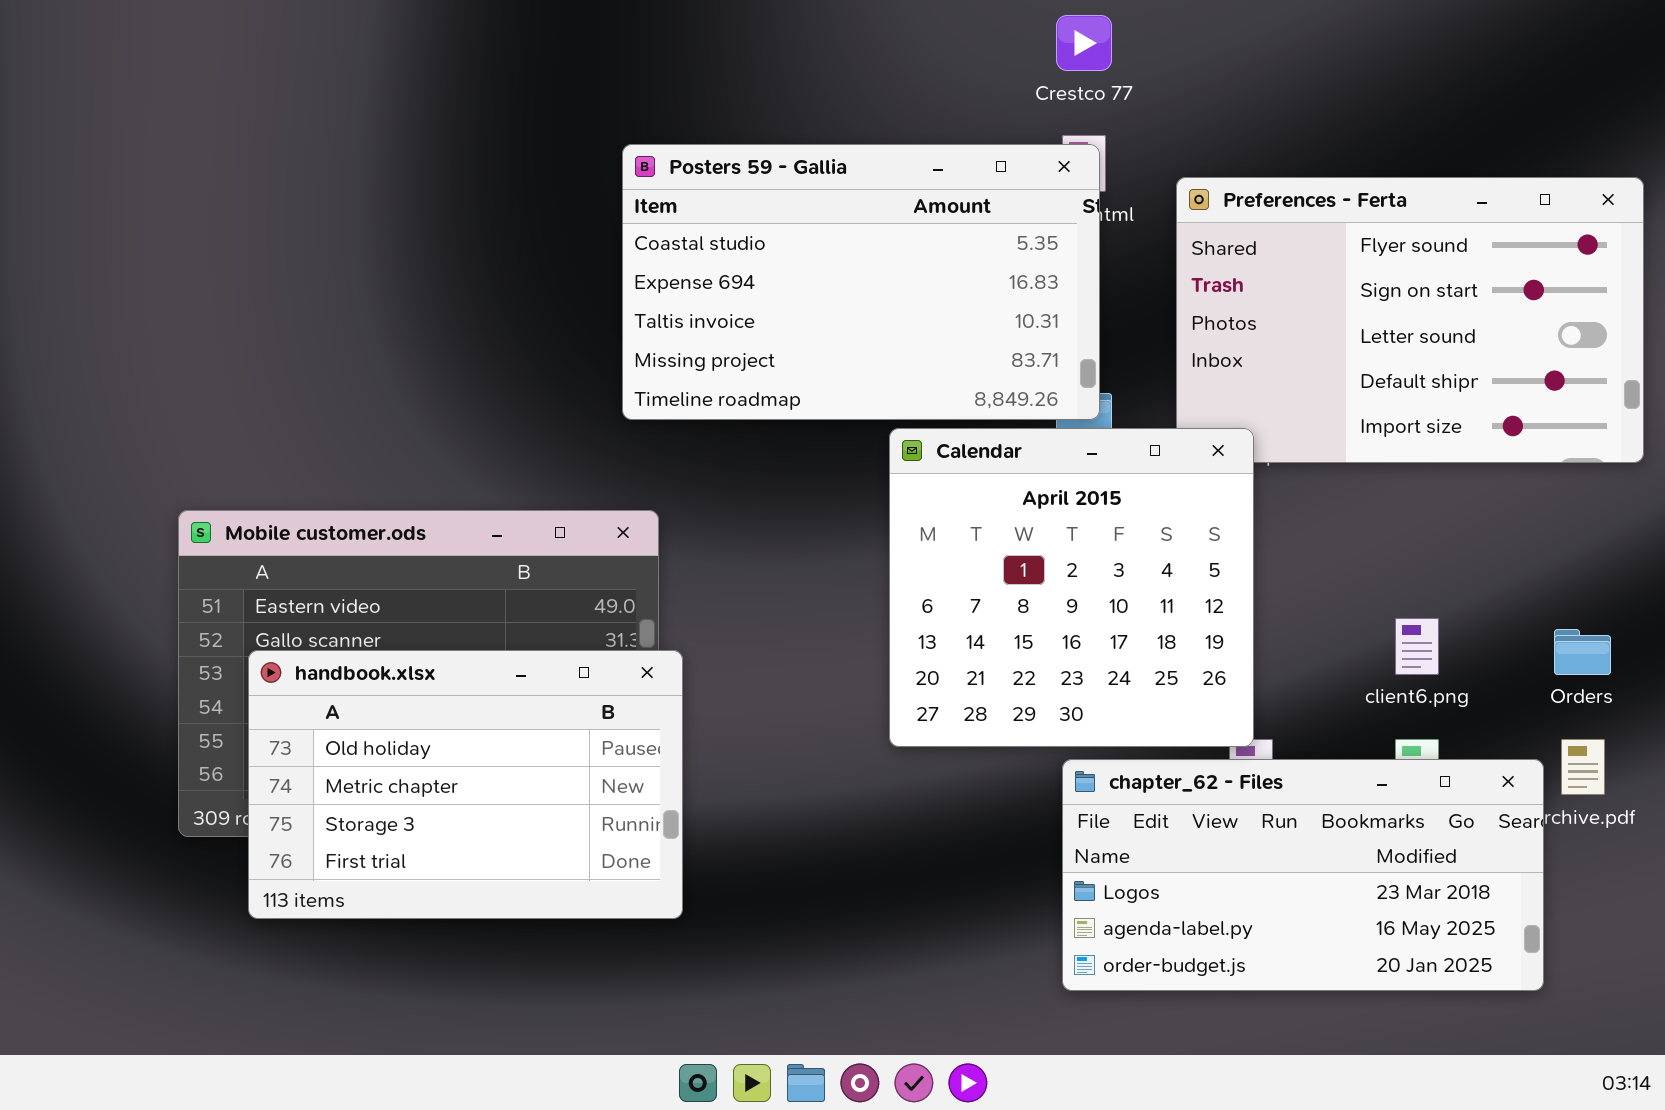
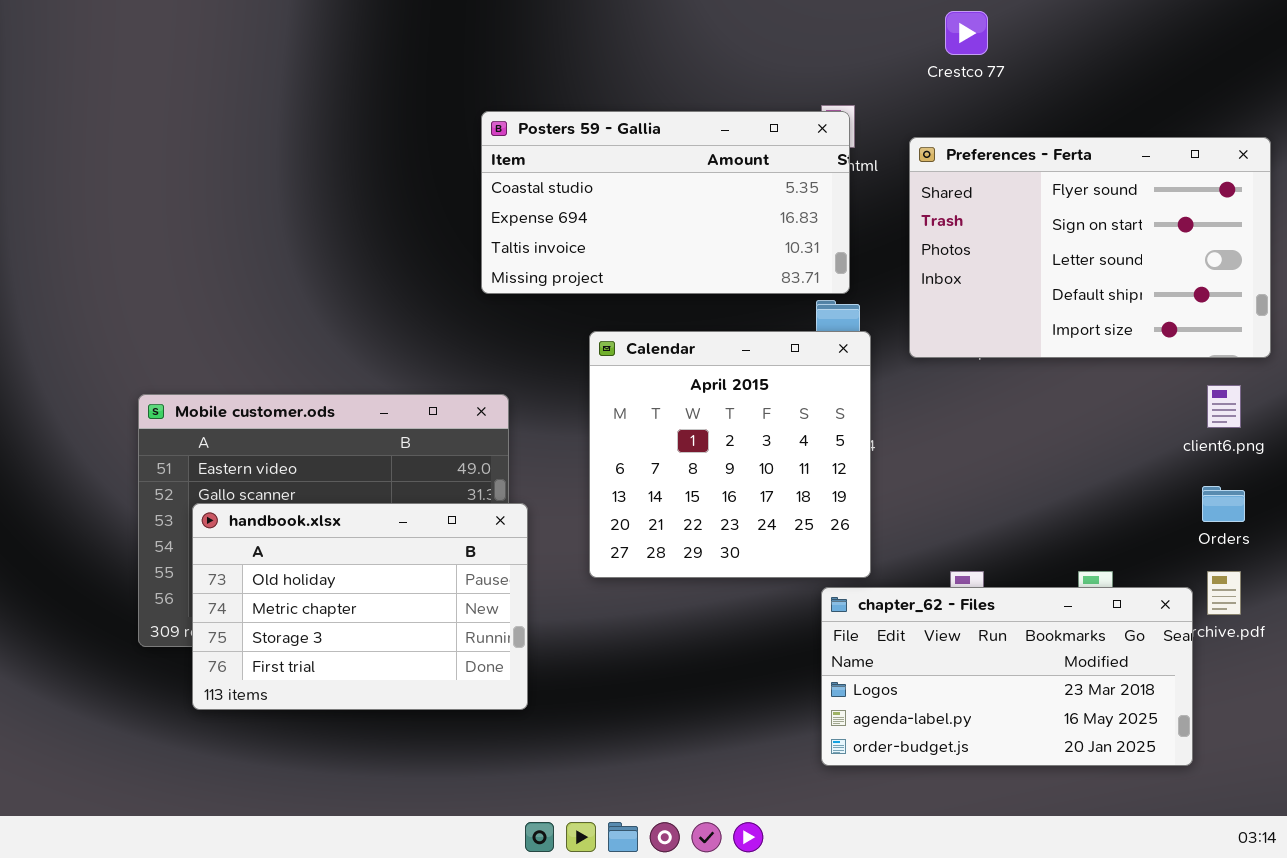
Crestco 77: [1056,15,1112,71] -> [945,11,988,55], moved
Posters 59 - Gallia: [622,144,1100,420] -> [481,111,850,294], resized
Calendar: [889,428,1254,747] -> [589,331,871,578], moved
client6.png: [1395,618,1439,675] -> [1207,385,1241,428], moved

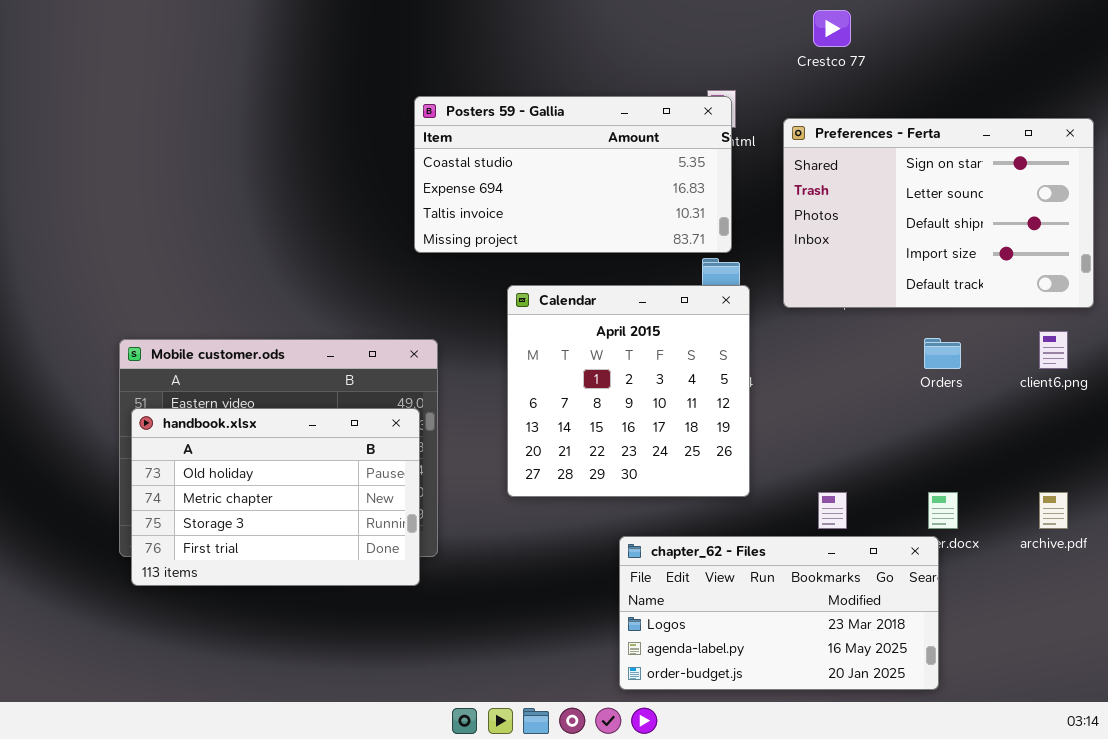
Preferences - Ferta: [909,137,1271,358] -> [783,118,1094,308], scrolled down 1 row
Orders: [1202,486,1245,522] -> [924,338,961,369], moved
handbook.xlsx: [192,503,528,710] -> [131,408,420,586], moved
chapter_62 - Files: [821,587,1193,766] -> [619,536,939,690], moved

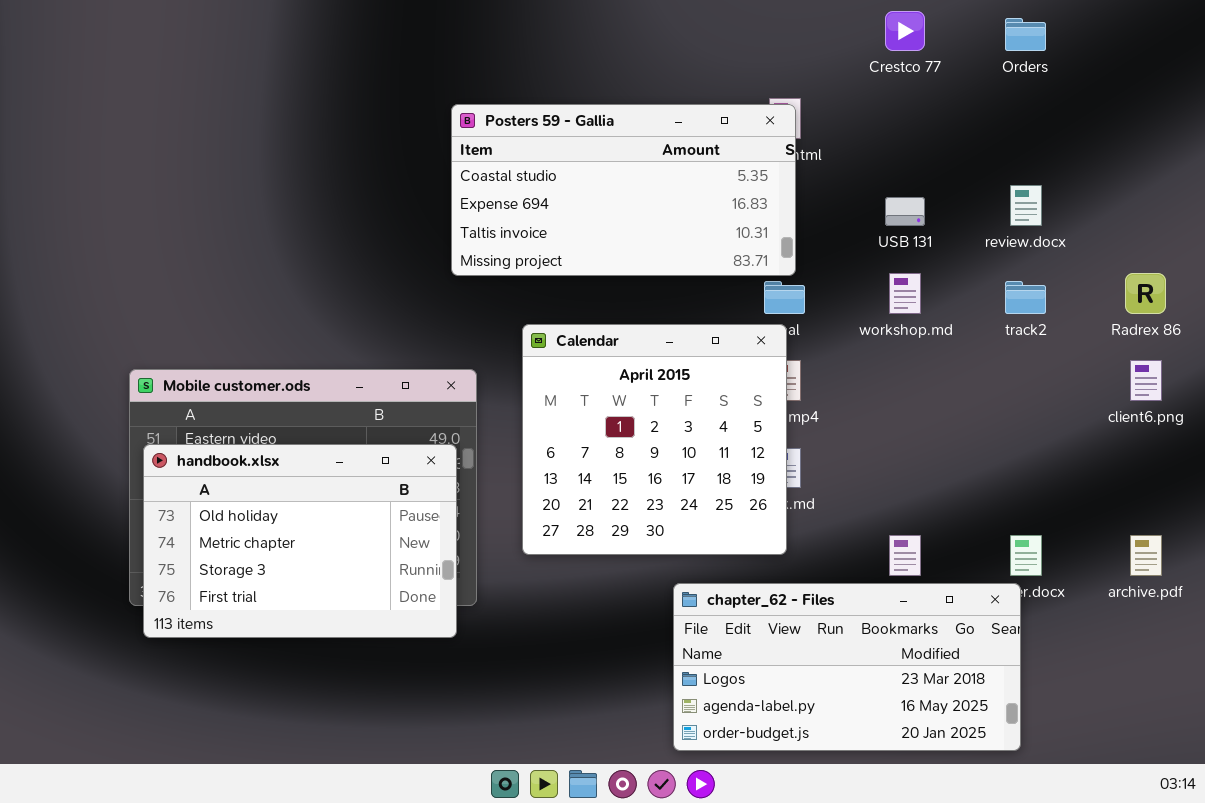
Preferences - Ferta: [783,118,1094,308] -> none, closed
Calendar: [507,285,750,497] -> [522,324,787,555], moved
Orders: [924,338,961,369] -> [1005,18,1046,51], moved

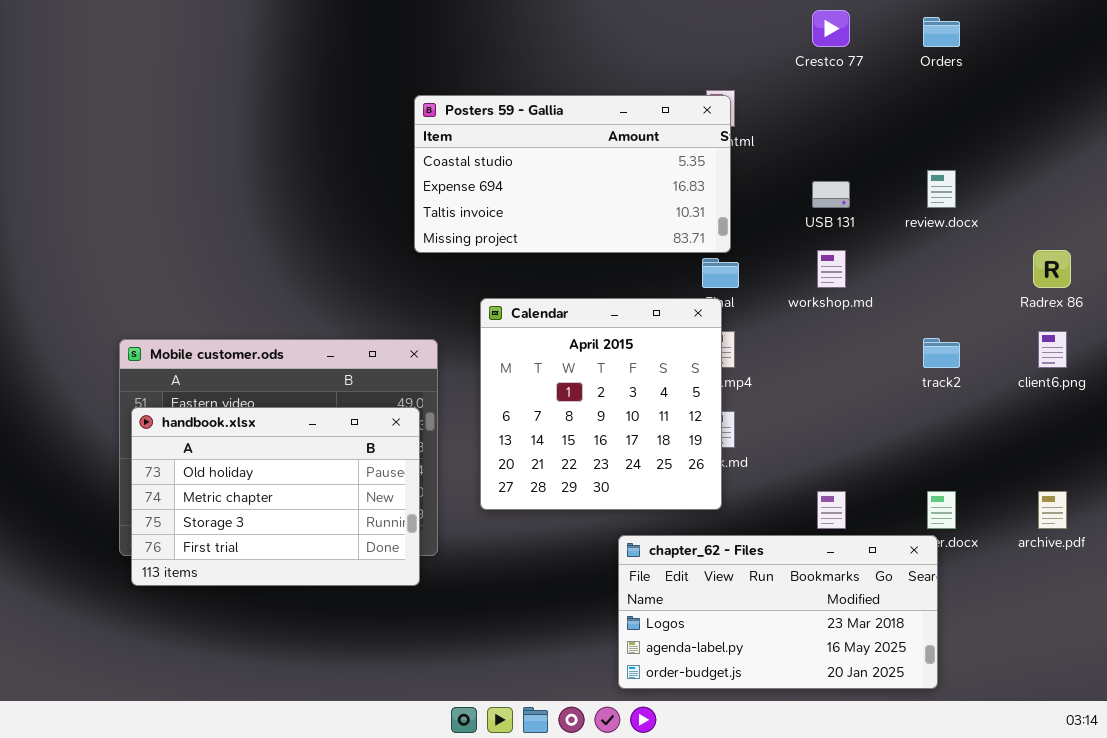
track2: [1005,281,1046,314] -> [923,338,960,368], moved

